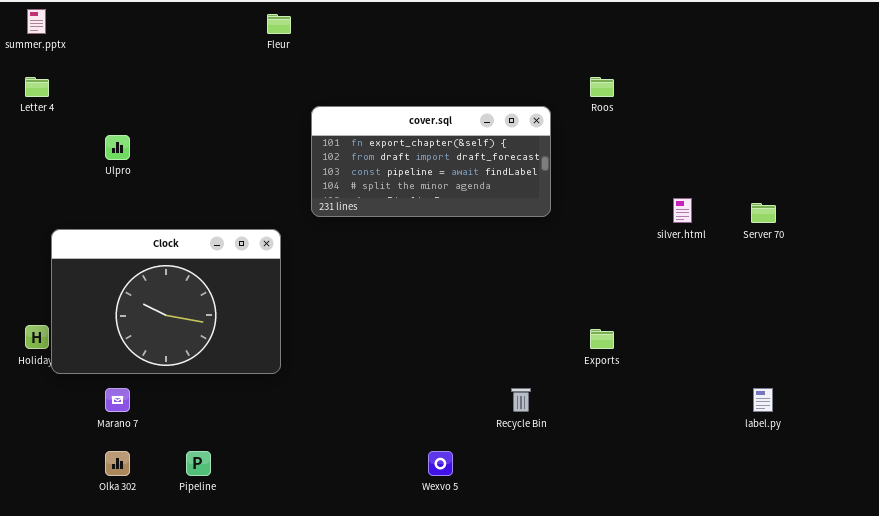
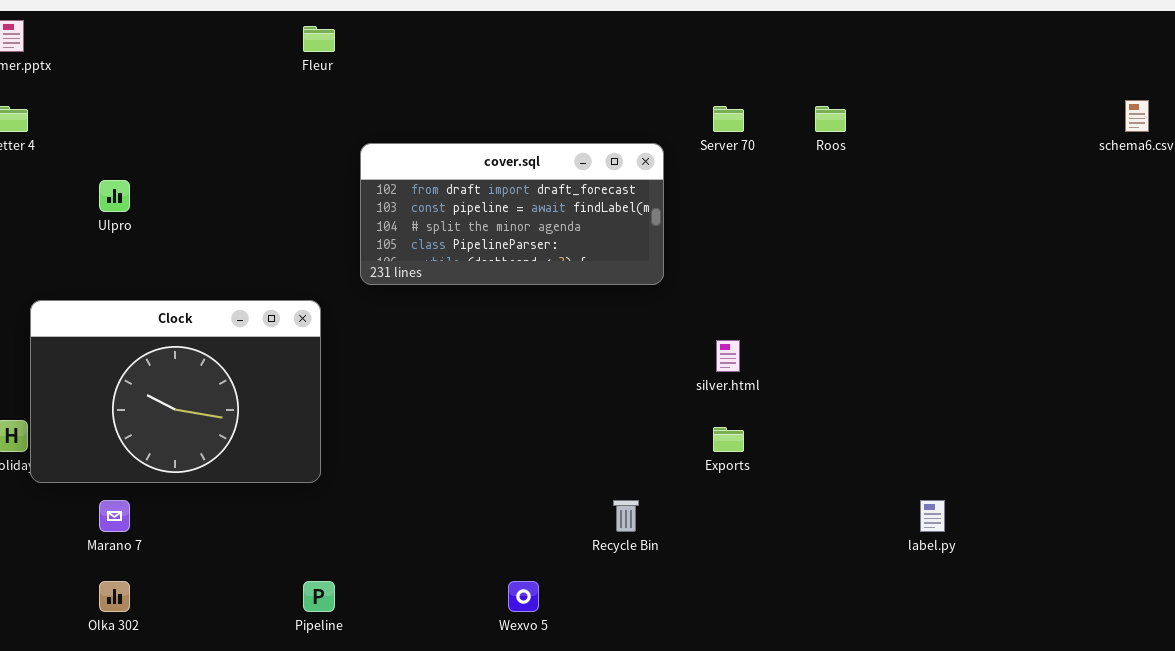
Roos: [590,77,614,97] -> [815,106,846,132], moved
cover.sql: [311,106,551,217] -> [360,143,664,285], scrolled down 1 row
silver.html: [673,198,692,223] -> [716,340,740,372], moved
Server 70: [751,203,776,223] -> [713,106,744,132], moved
Pipeline: [186,451,211,476] -> [303,581,335,612], moved

